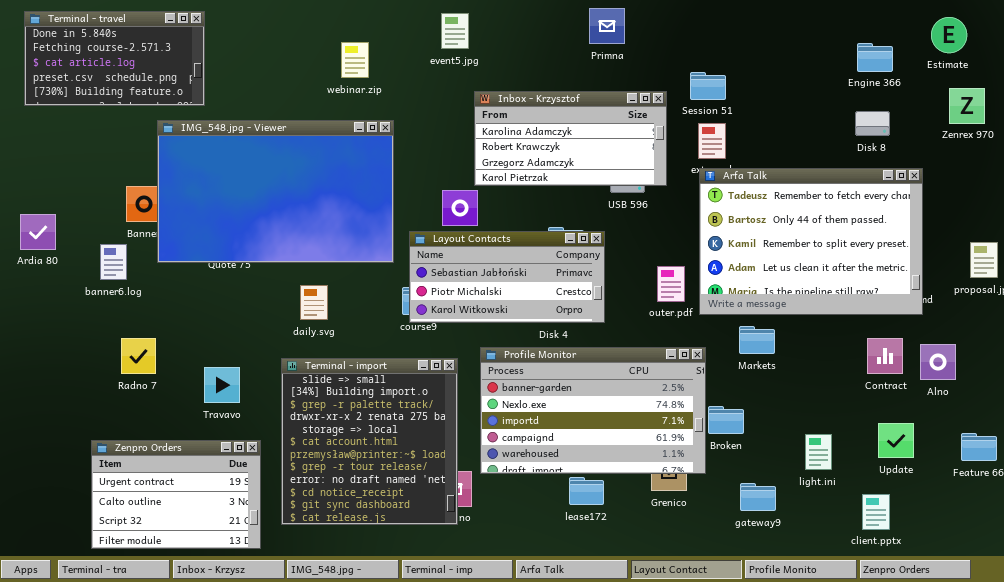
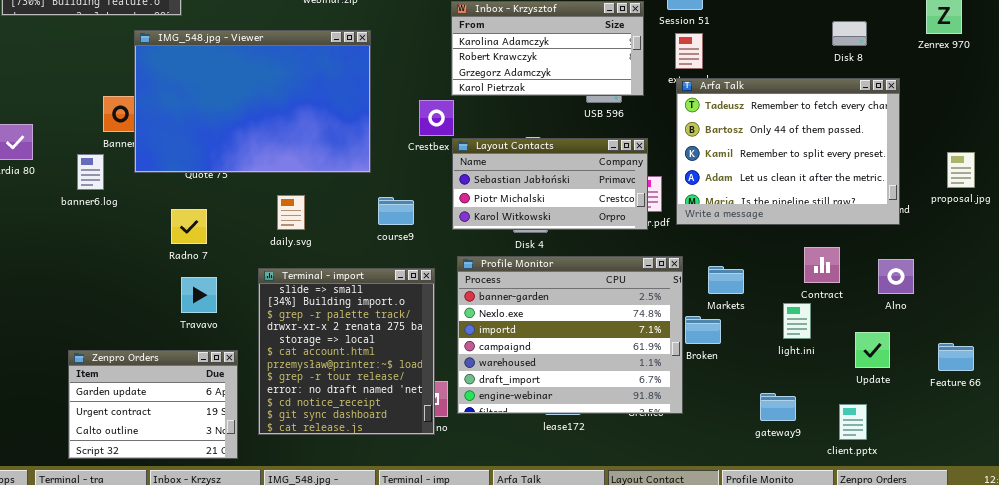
Layout Contacts: [409,231,605,323] -> [452,138,648,230], moved
Markets: [739,326,775,354] -> [708,266,744,294], moved
Radno 7: [121,338,156,374] -> [171,209,207,244], moved
Contract: [867,338,903,374] -> [804,247,840,283], moved
Alno: [920,344,956,380] -> [878,259,914,294], moved
Profile Monitor: [480,347,706,474] -> [457,256,683,414], resized
light.ini: [805,434,832,470] -> [783,303,811,339], moved
Zenpro Orders: [91,440,261,549] -> [68,350,238,459], scrolled up 1 row
gateway9: [740,483,776,511] -> [760,393,796,421], moved

